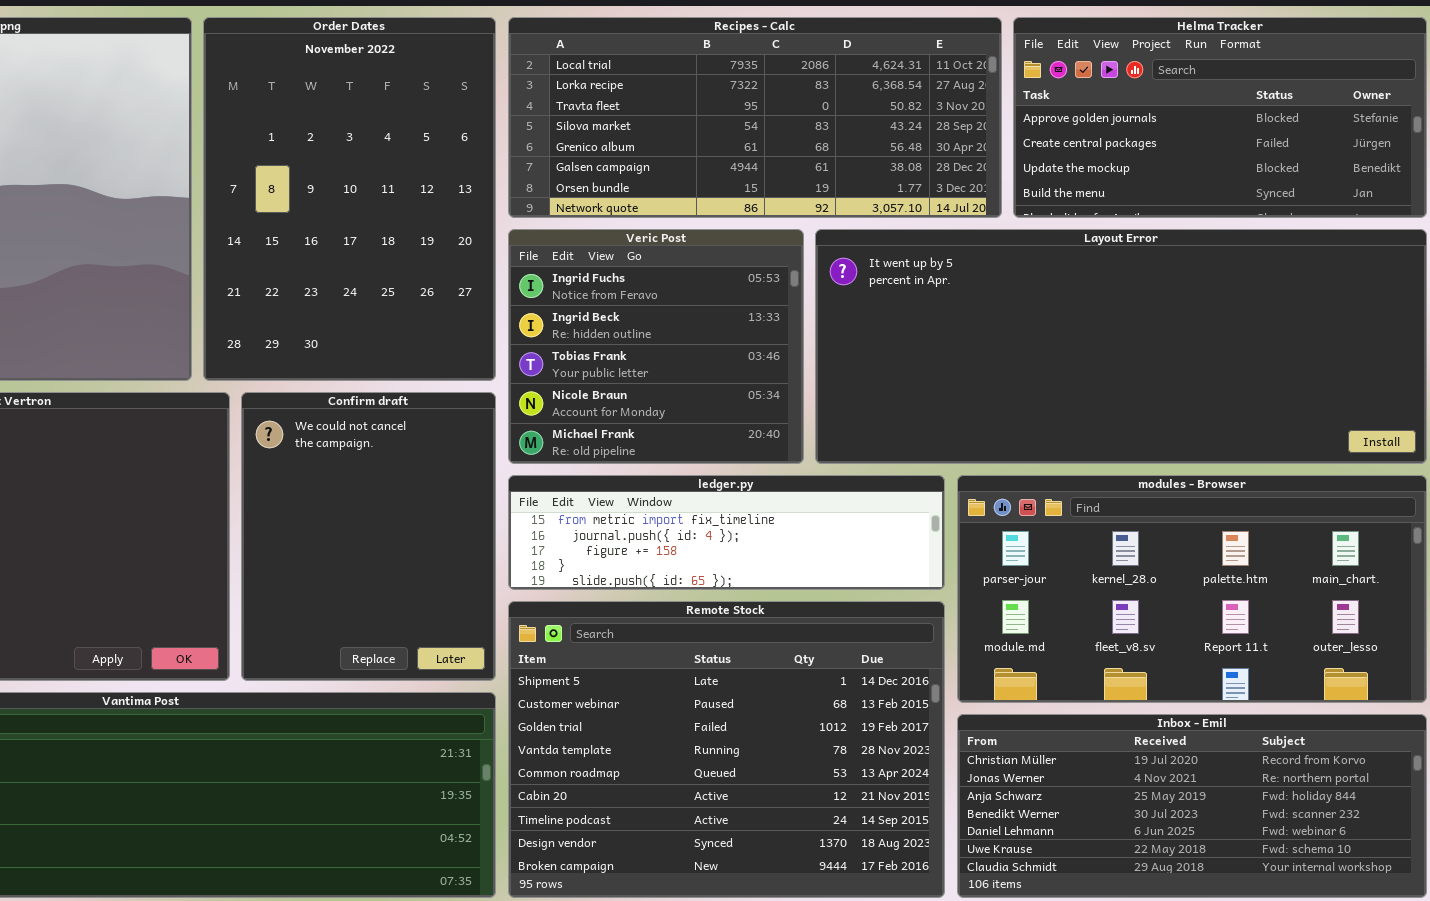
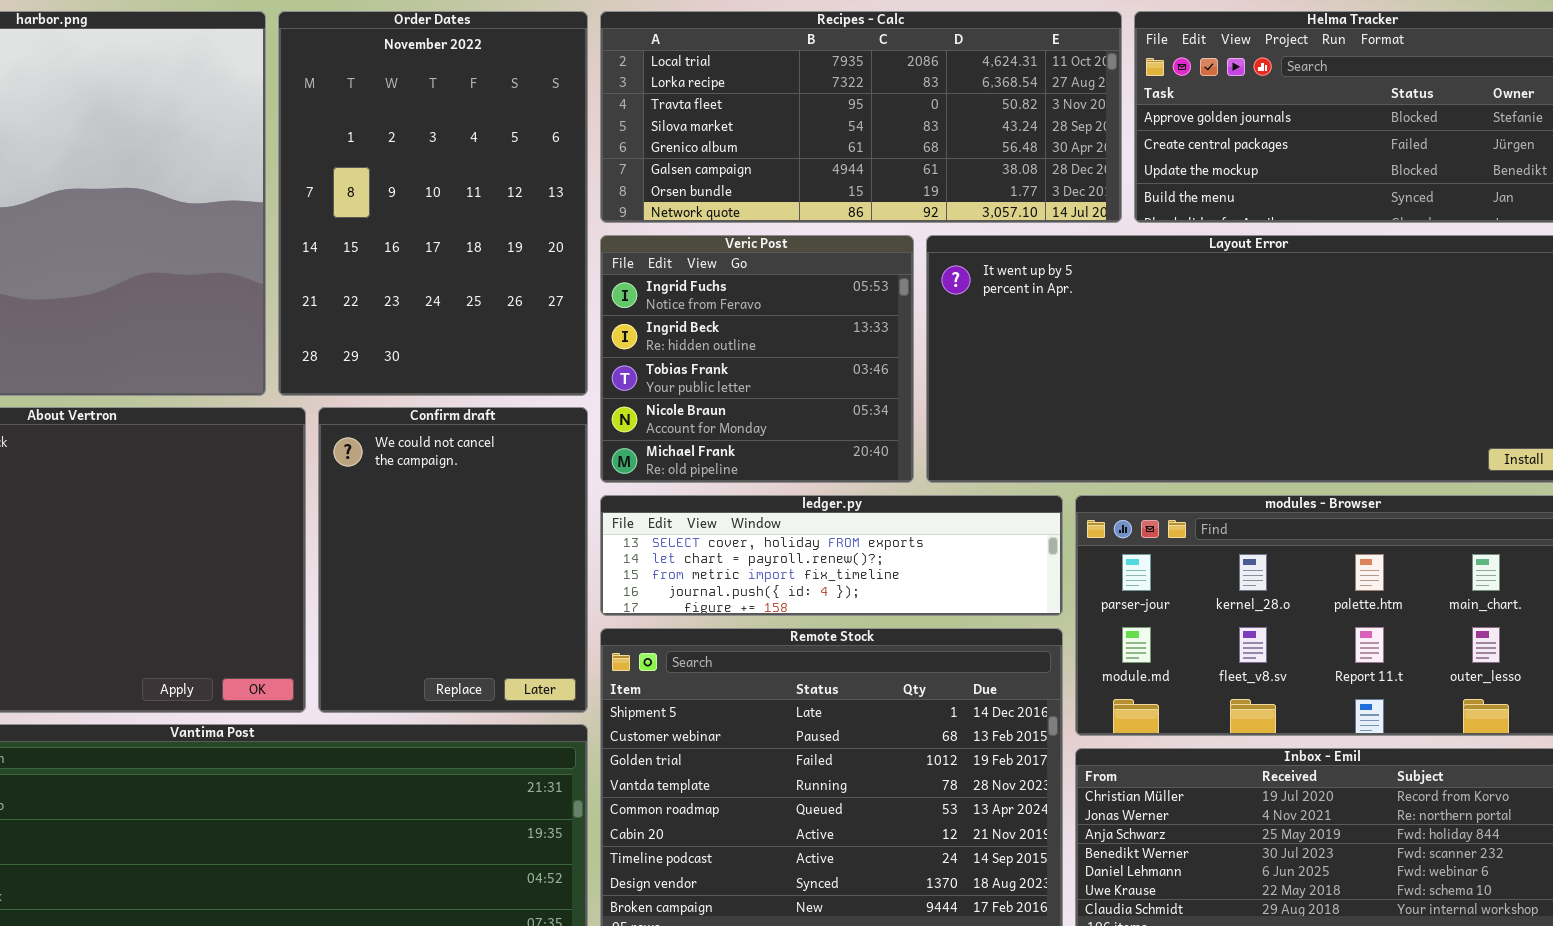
ledger.py: [508,475,945,590] -> [600,495,1063,616], scrolled up 2 rows

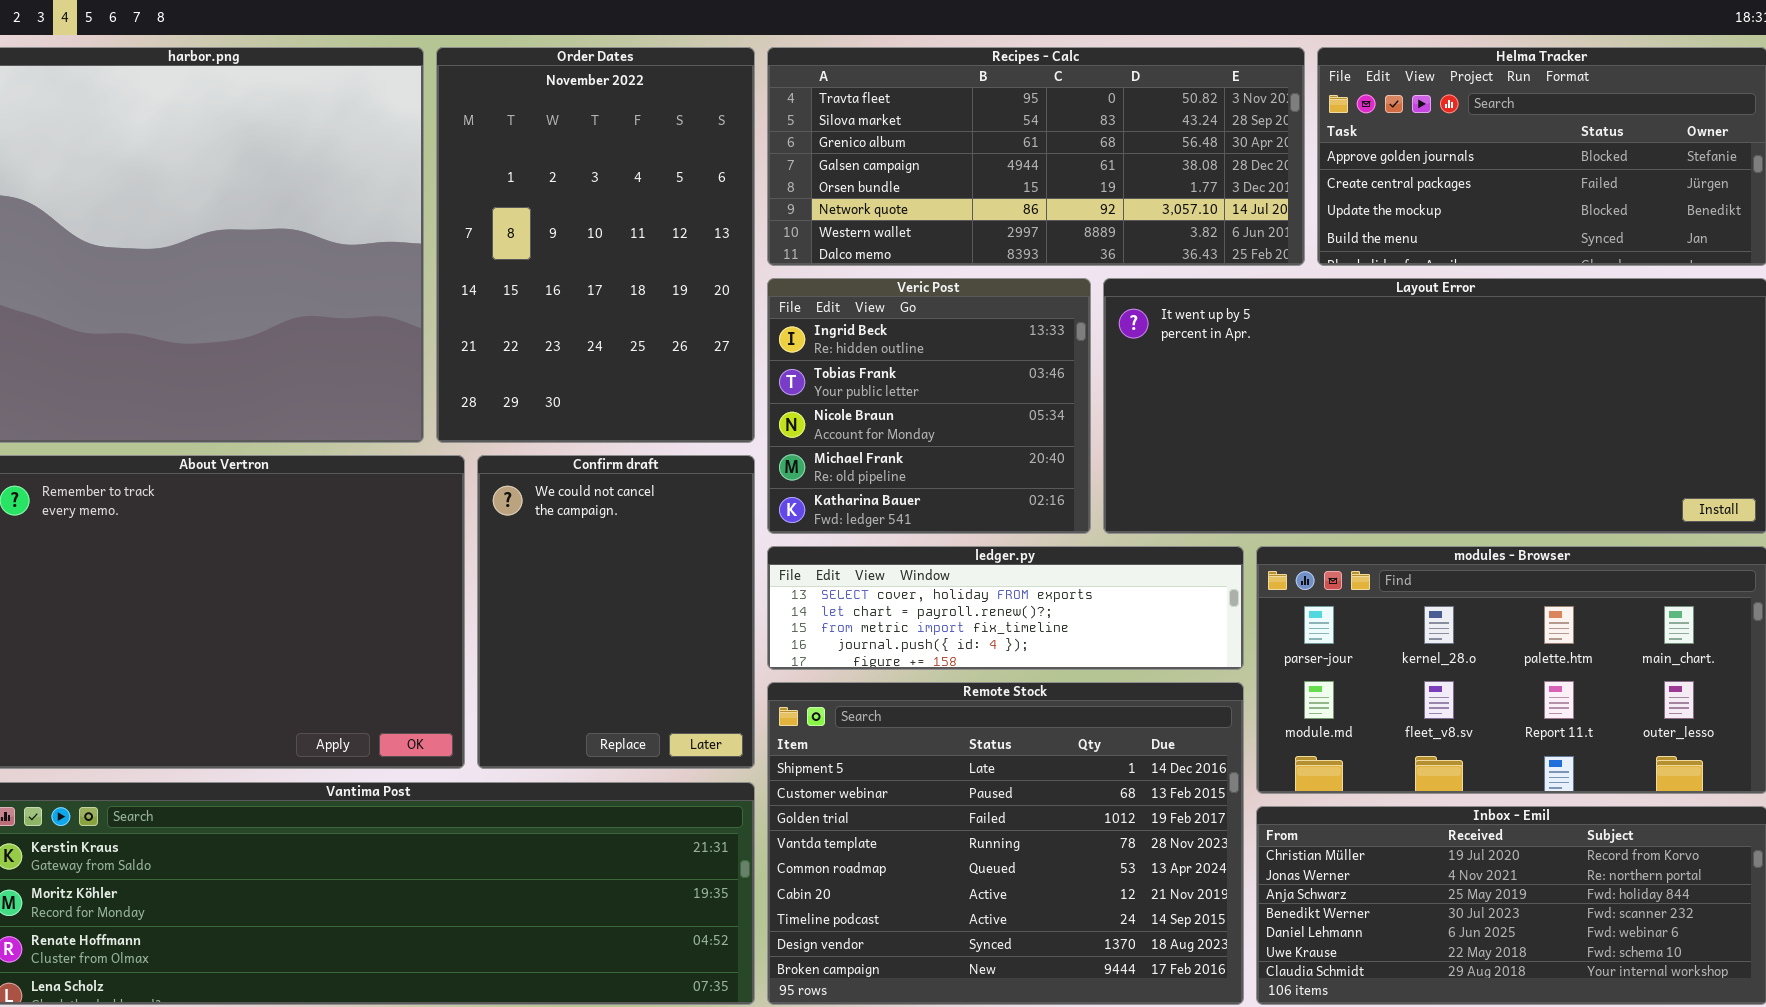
Recipes - Calc: [600,11,1122,223] -> [767,47,1305,266], scrolled down 2 rows
Veric Post: [600,235,914,483] -> [767,278,1091,534], scrolled down 1 row

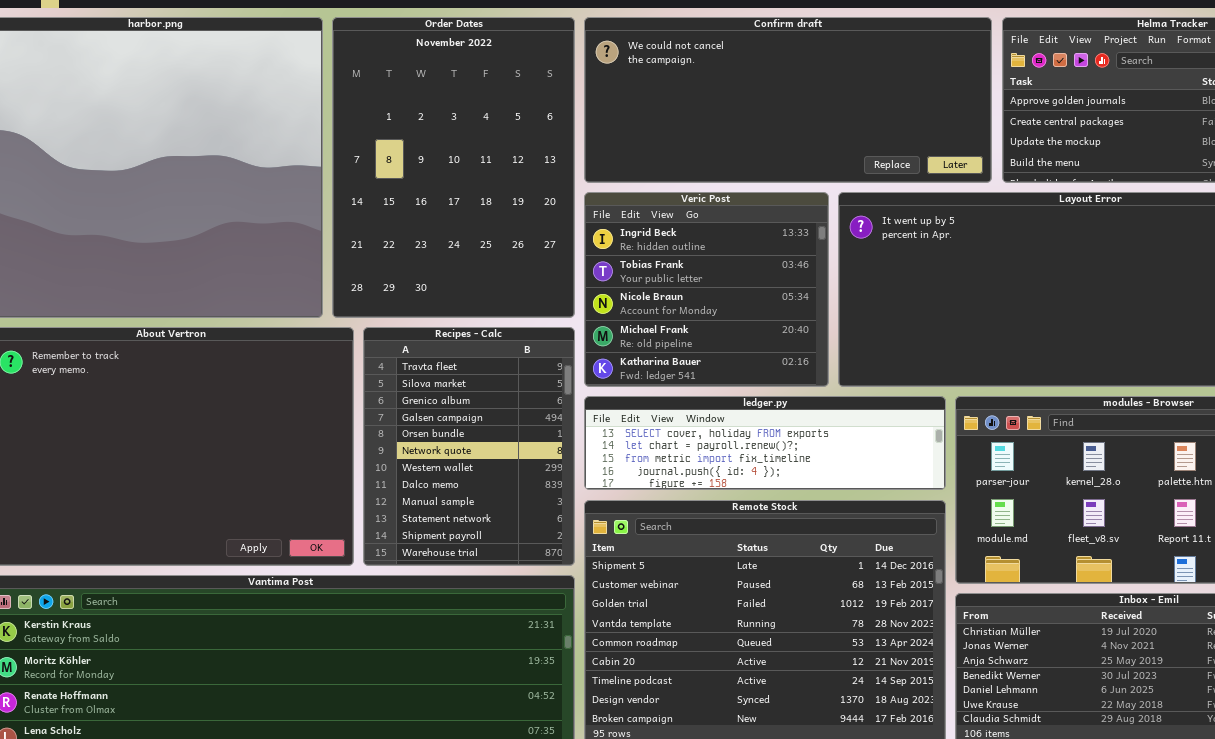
Recipes - Calc: [767,47,1305,266] -> [363,327,575,566], moved, resized
Confirm draft: [477,455,755,769] -> [584,17,992,183], moved, resized

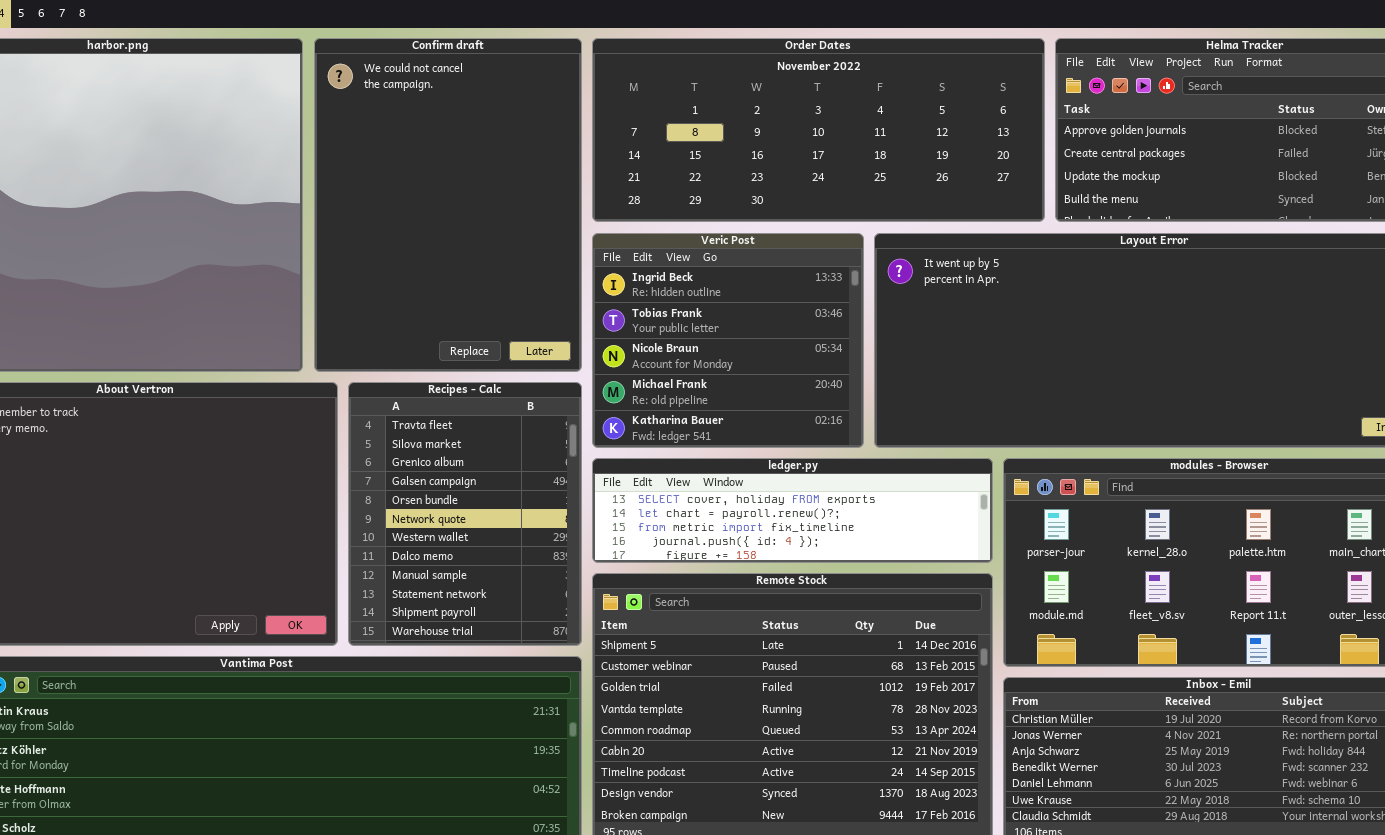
Order Dates: [332,17,575,318] -> [592,38,1045,222], moved, resized
Confirm draft: [584,17,992,183] -> [314,38,582,372], moved, resized

